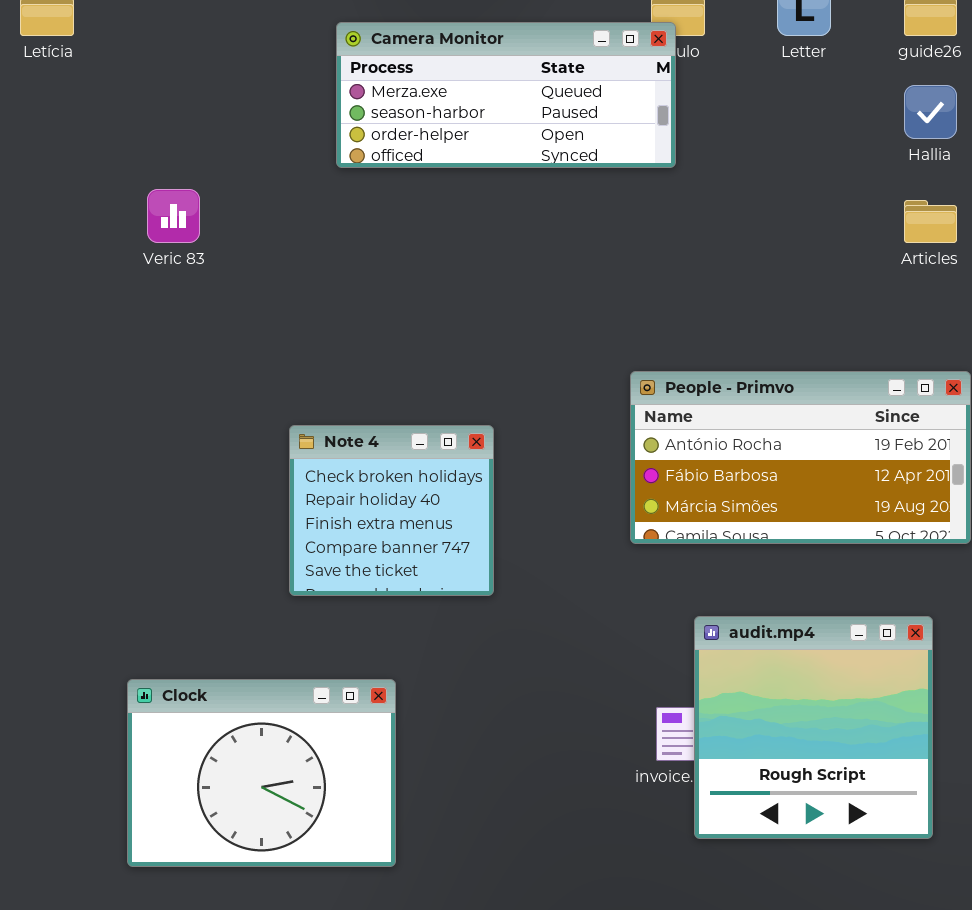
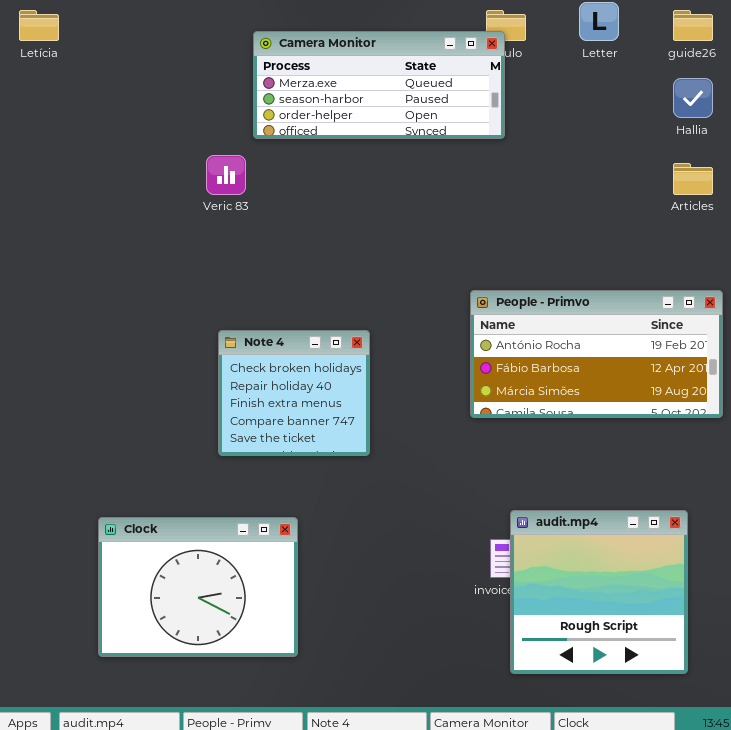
Veric 83: [147,189,200,243] -> [206,155,246,195], moved
audit.mp4: [694,616,933,839] -> [510,510,688,674], moved

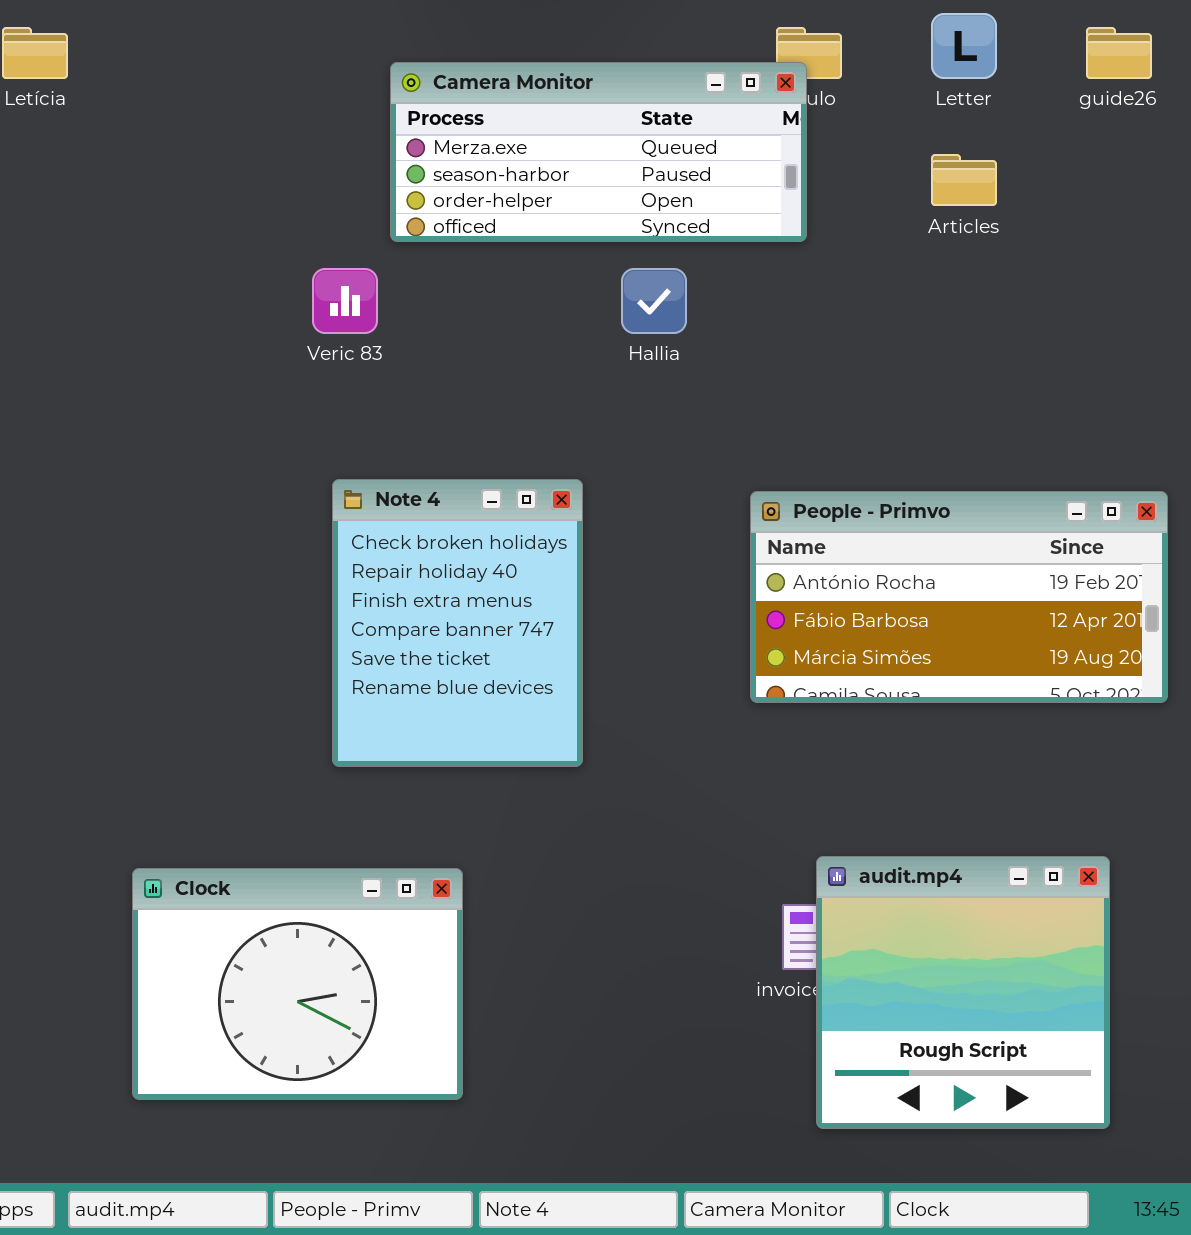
Hallia: [673,78,713,118] -> [621,268,687,334], moved
Articles: [673,163,713,195] -> [931,154,997,206], moved
Note 4: [218,330,370,456] -> [332,479,583,767], resized

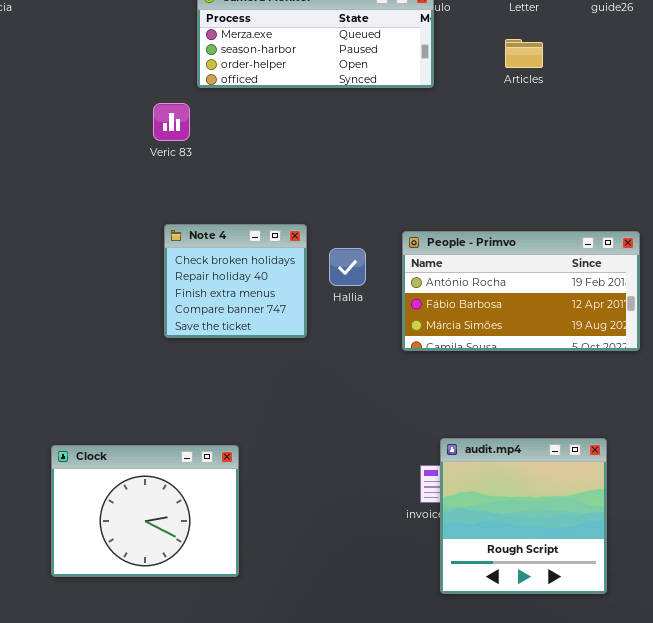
Hallia: [621,268,687,334] -> [329,248,366,286], moved
Note 4: [332,479,583,767] -> [164,224,307,338], resized

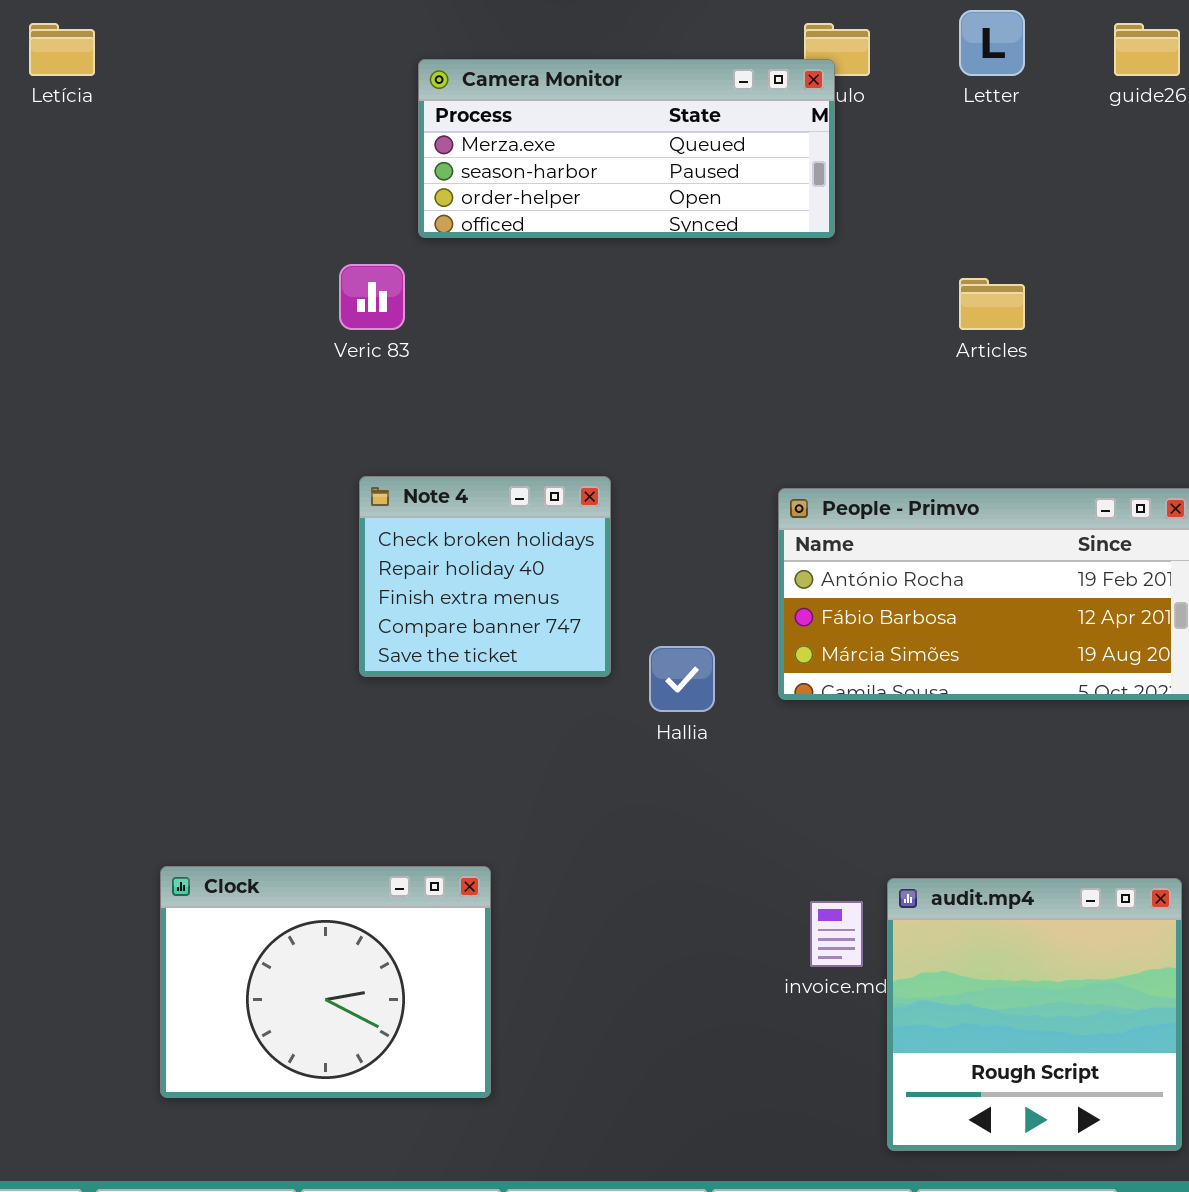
Articles: [505,39,543,68] -> [959,278,1025,330], moved
Hallia: [329,248,366,286] -> [649,646,715,712], moved
audit.mp4: [440,438,607,594] -> [887,878,1182,1151], moved

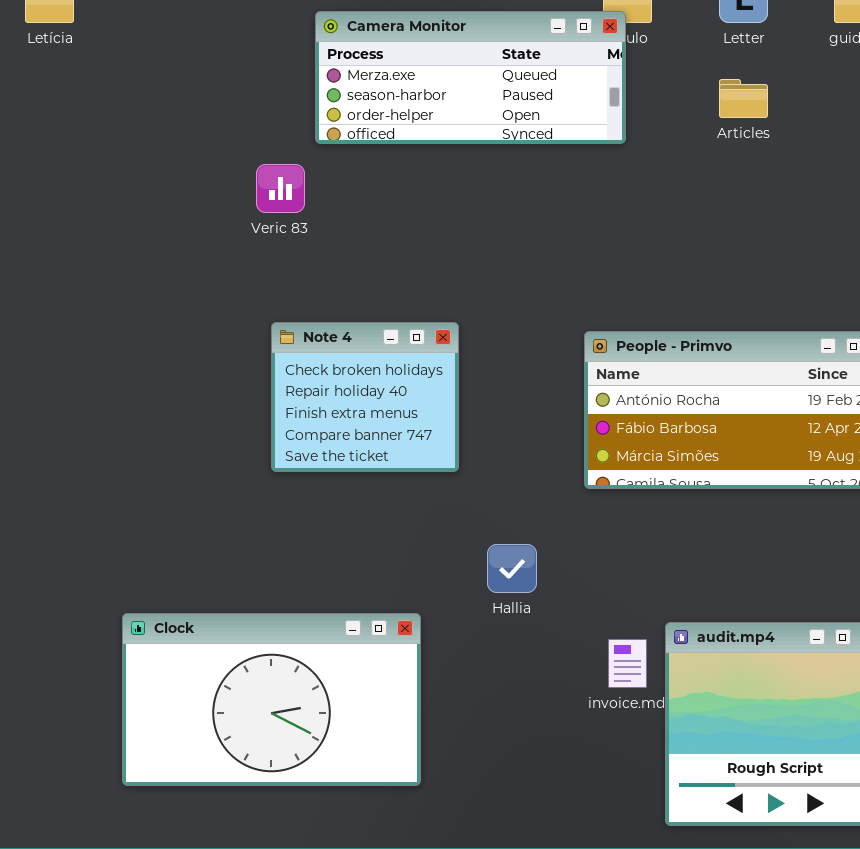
Articles: [959,278,1025,330] -> [719,79,768,118], moved
Hallia: [649,646,715,712] -> [487,544,537,593], moved
Clock: [160,866,491,1098] -> [122,613,421,786], resized

